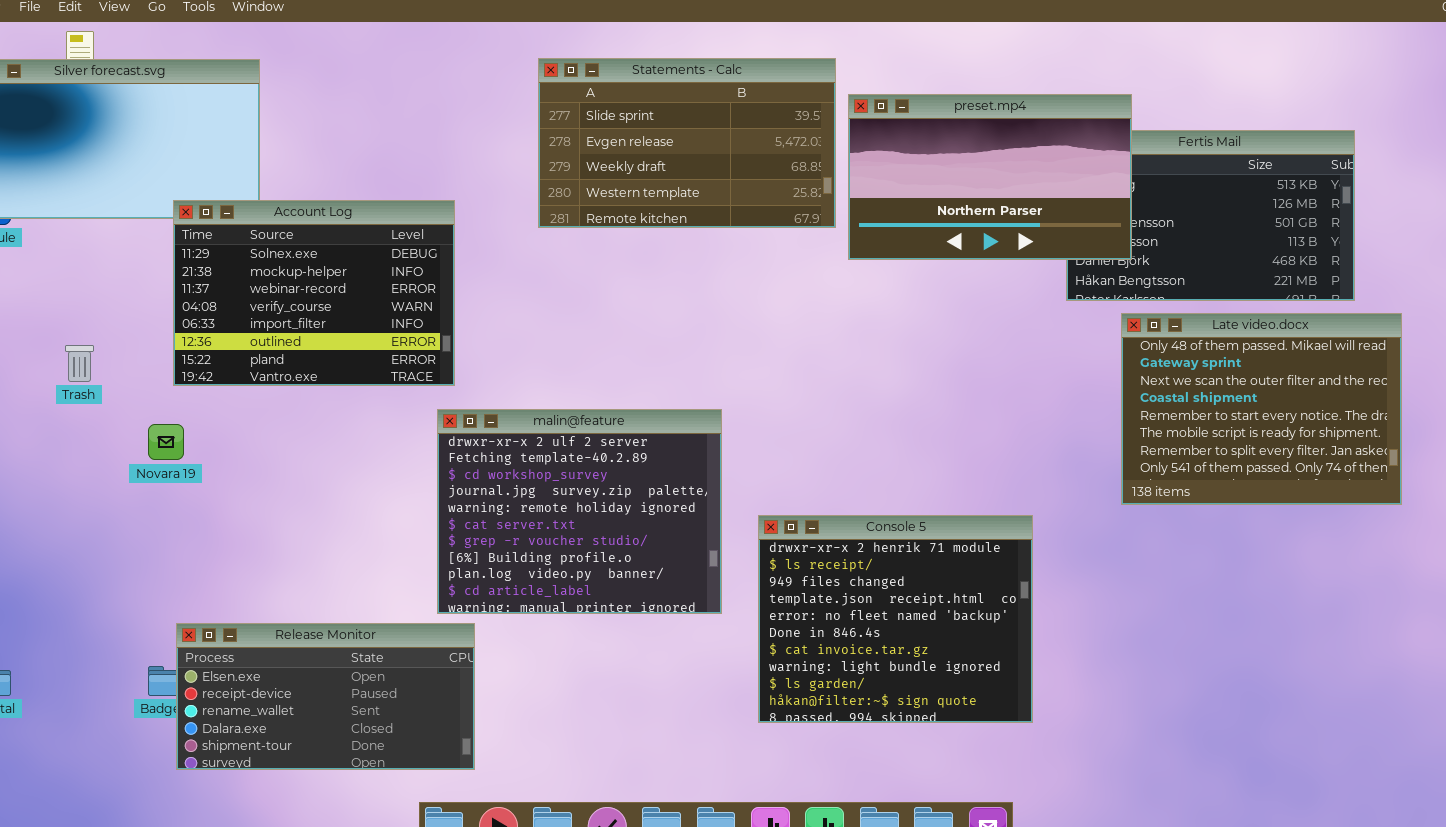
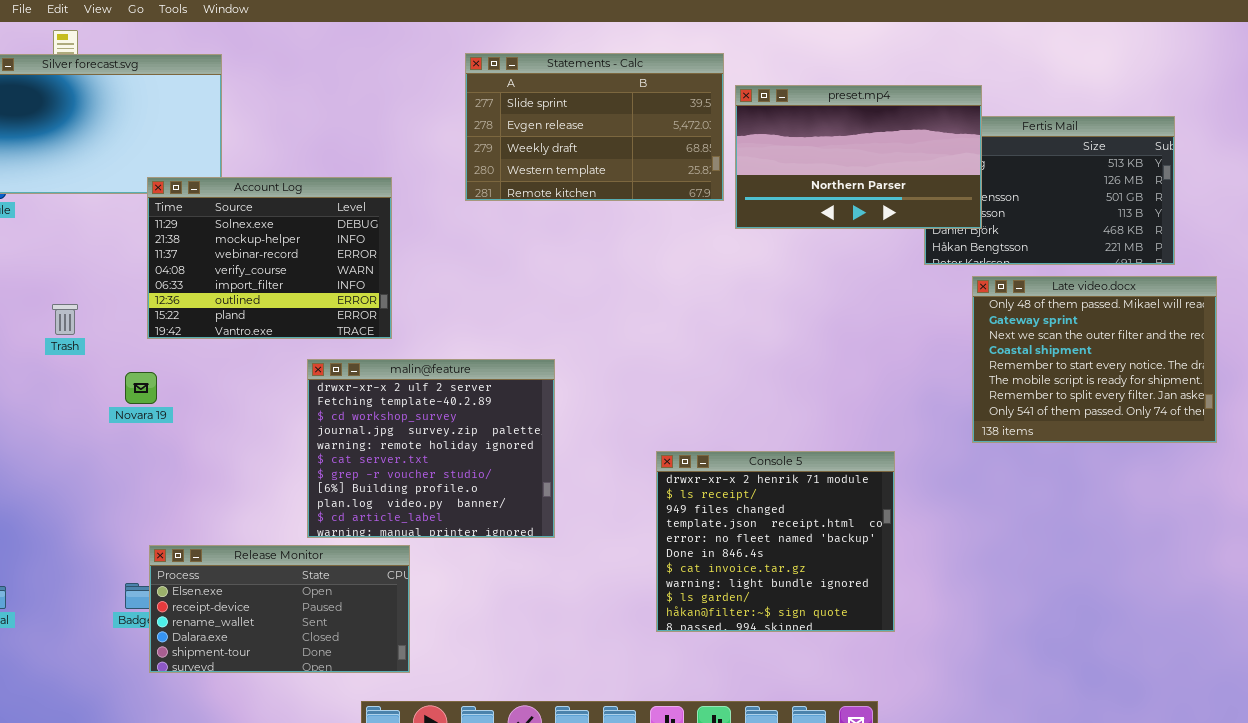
malin@feature: [437,409,722,614] -> [307,359,555,538], moved

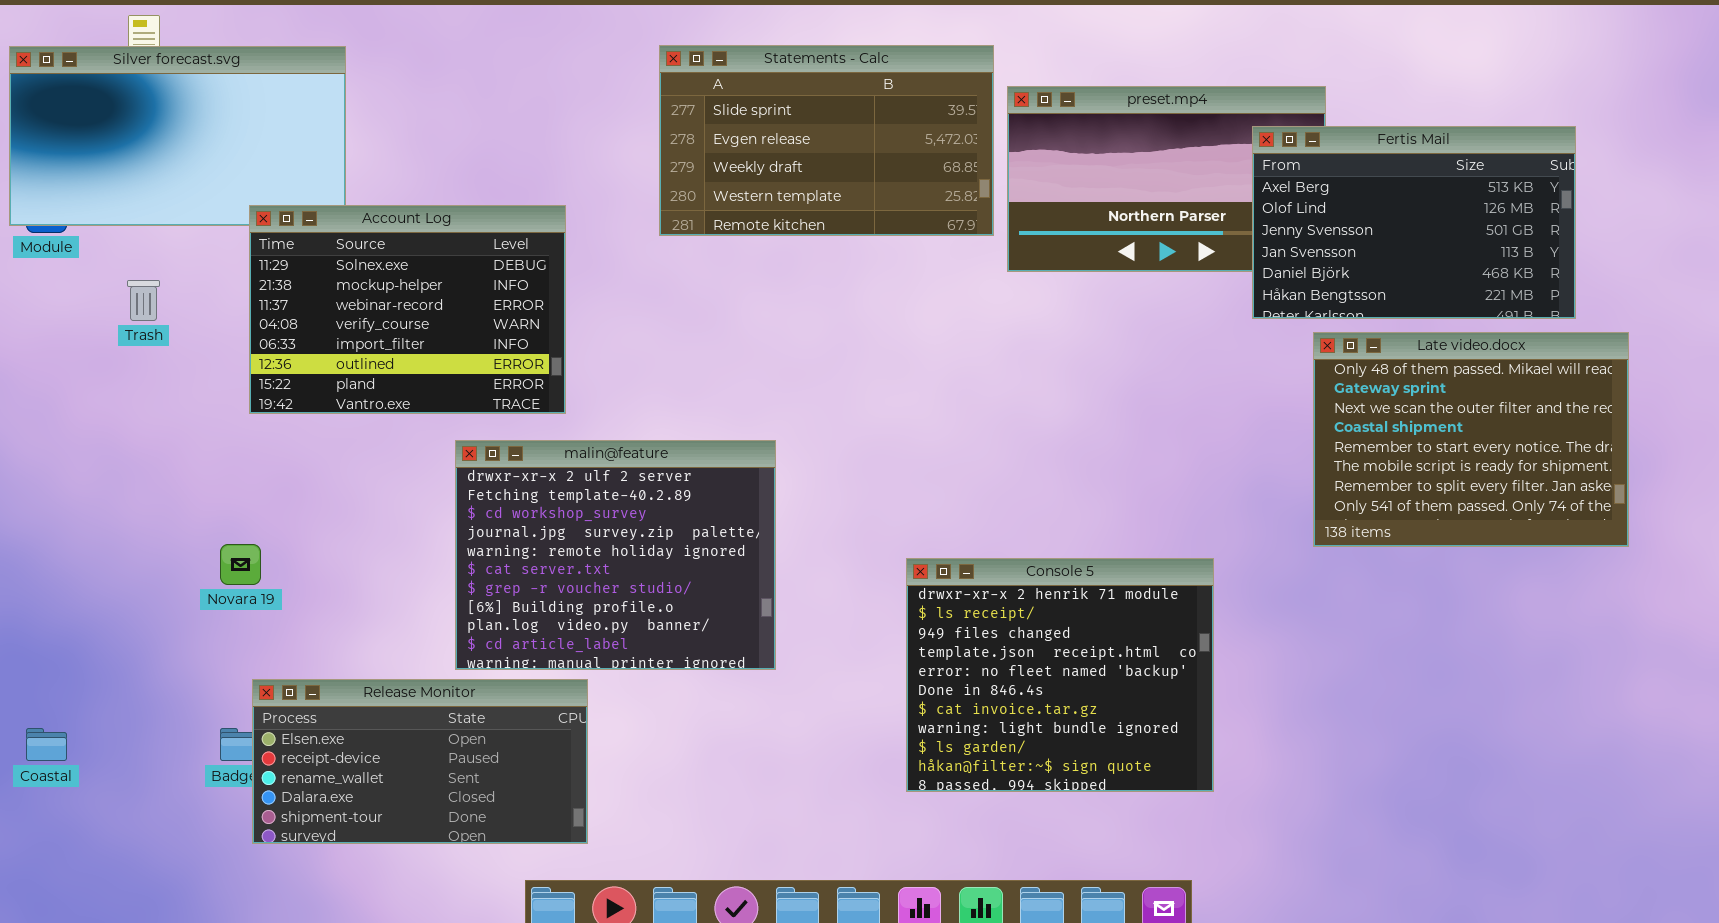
Fertis Mail: [924,116,1175,265] -> [1252,126,1576,319], raised
Trash: [52,304,78,335] -> [127,280,160,321], moved
Novara 19: [125,372,157,404] -> [220,544,261,585], moved

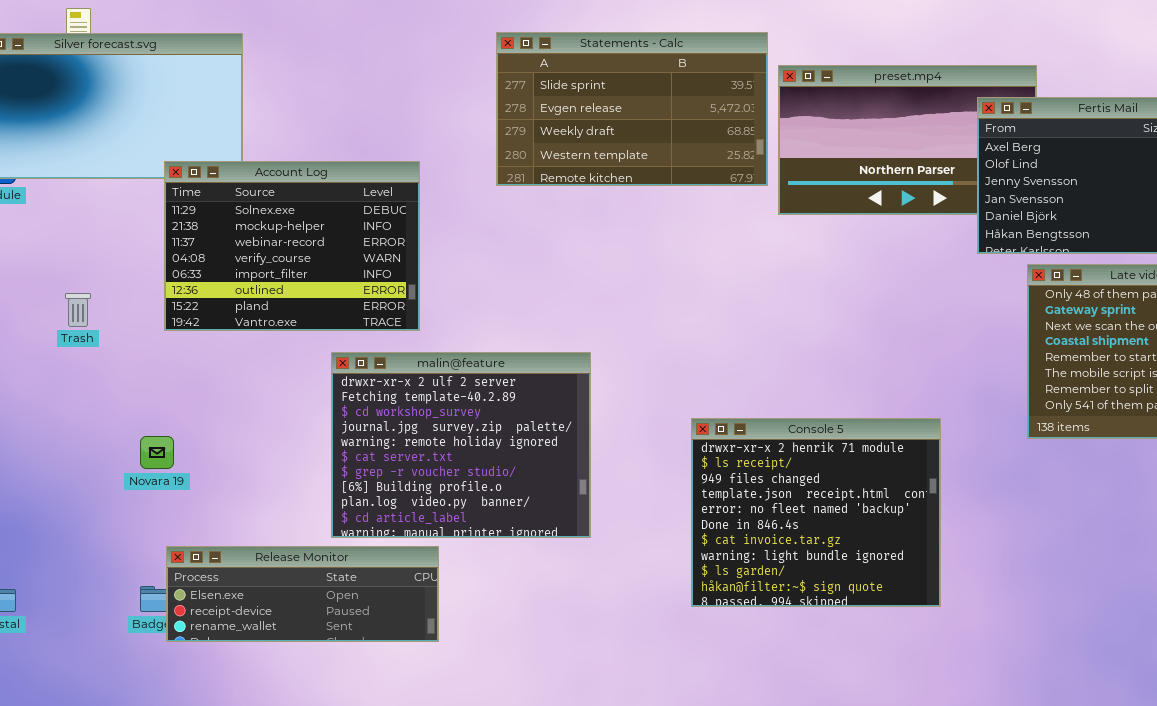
Trash: [127,280,160,321] -> [65,293,91,327], moved
Console 5: [906,558,1214,792] -> [691,418,941,607], moved
Release Monitor: [252,679,588,844] -> [166,546,439,642], resized

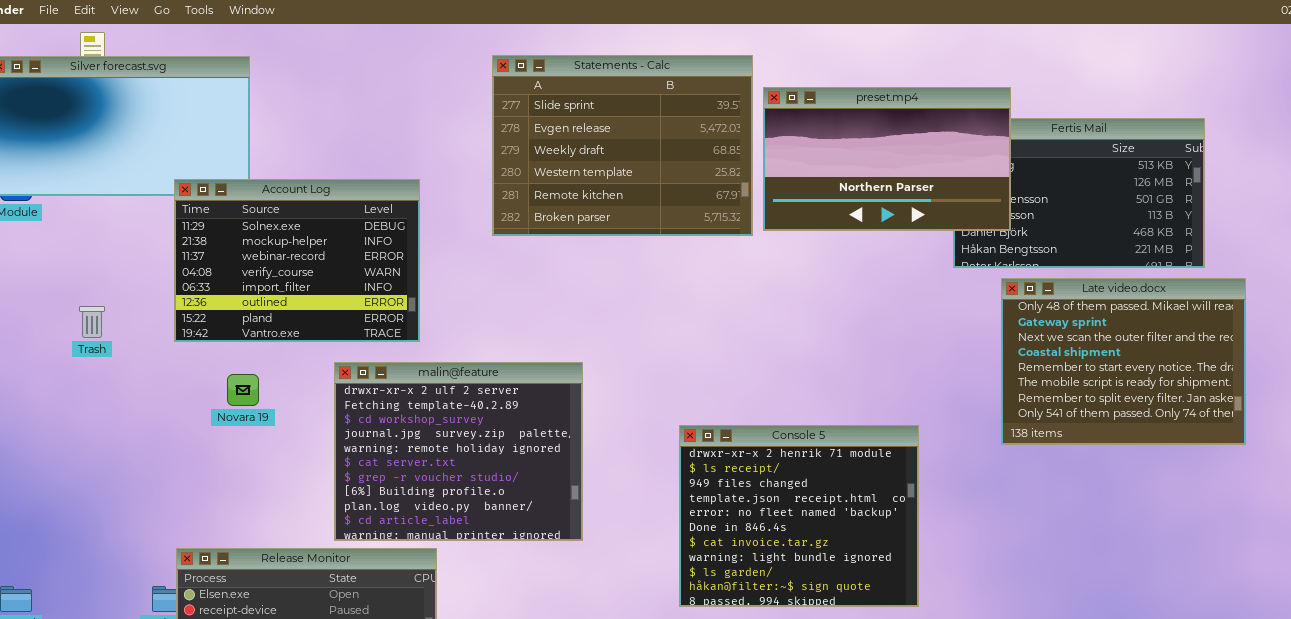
Statements - Calc: [496,32,768,186] -> [492,55,753,236], resized
preset.mp4: [778,65,1037,215] -> [763,87,1011,231], raised
Novara 19: [140,436,174,469] -> [227,374,259,406], moved

